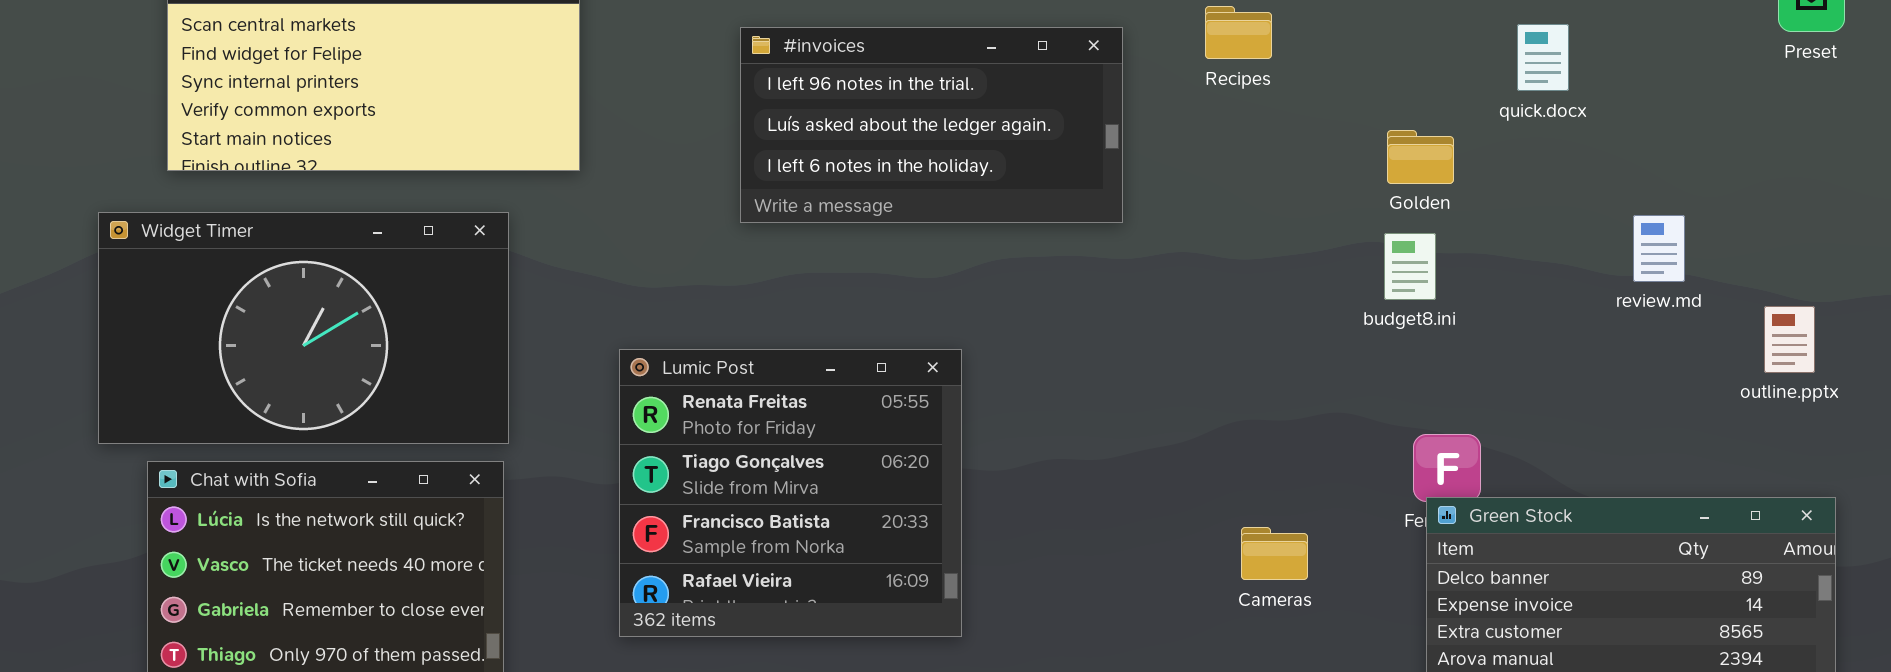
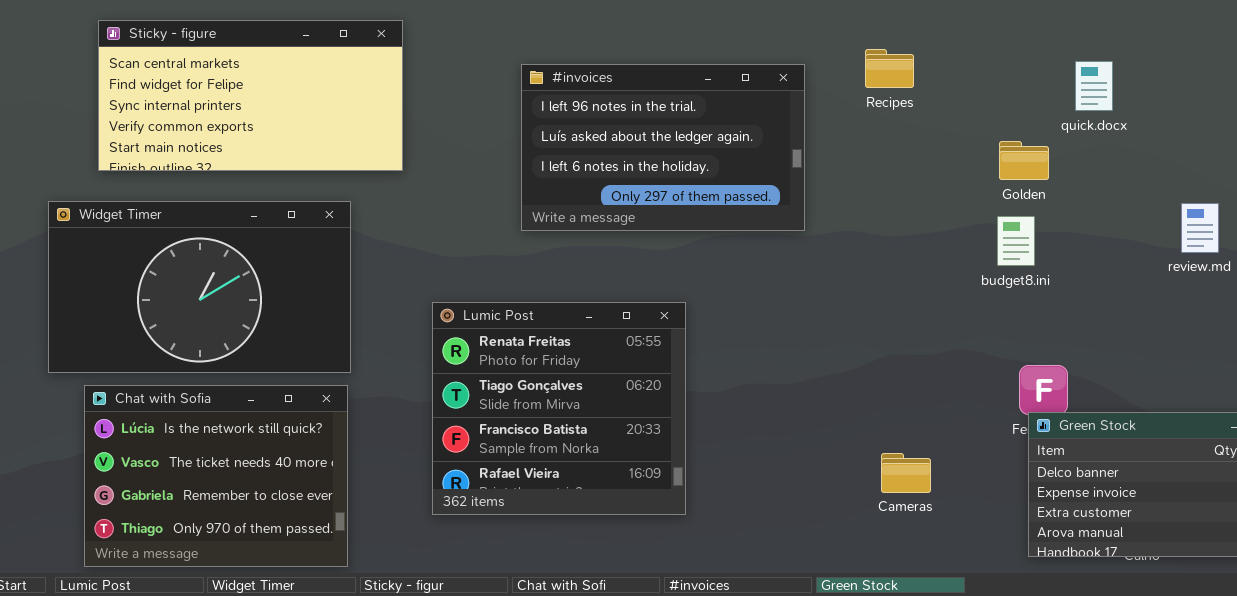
quick.docx: [1517,24,1569,91] -> [1075,61,1113,111], moved
#invoices: [740,27,1123,223] -> [521,64,805,231], resized
Cameras: [1241,527,1308,580] -> [881,453,931,493], moved

